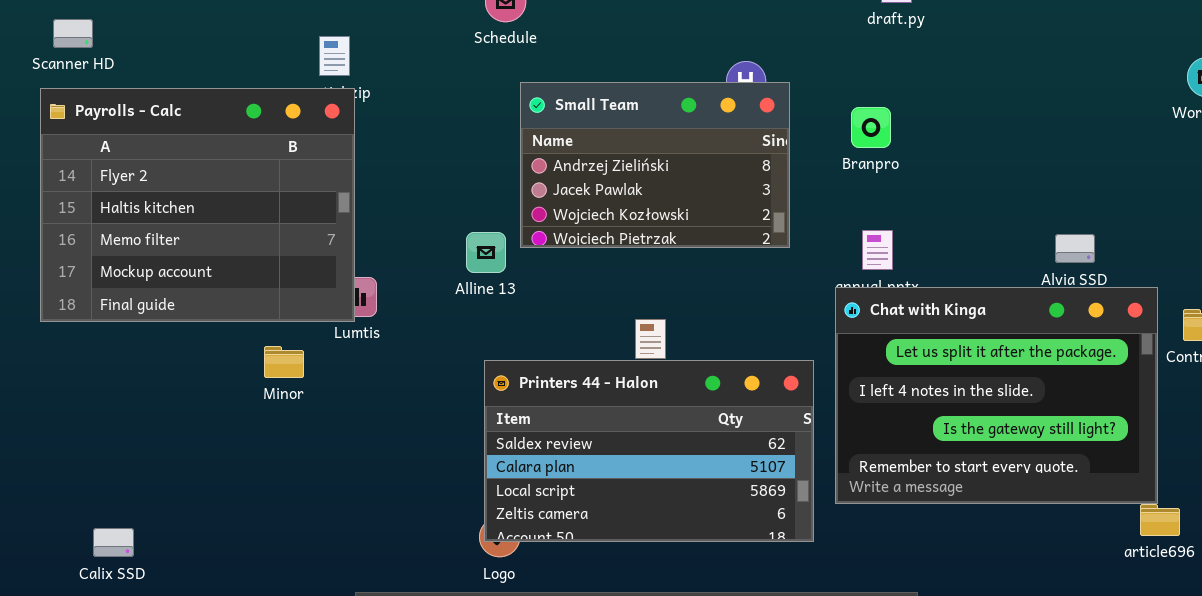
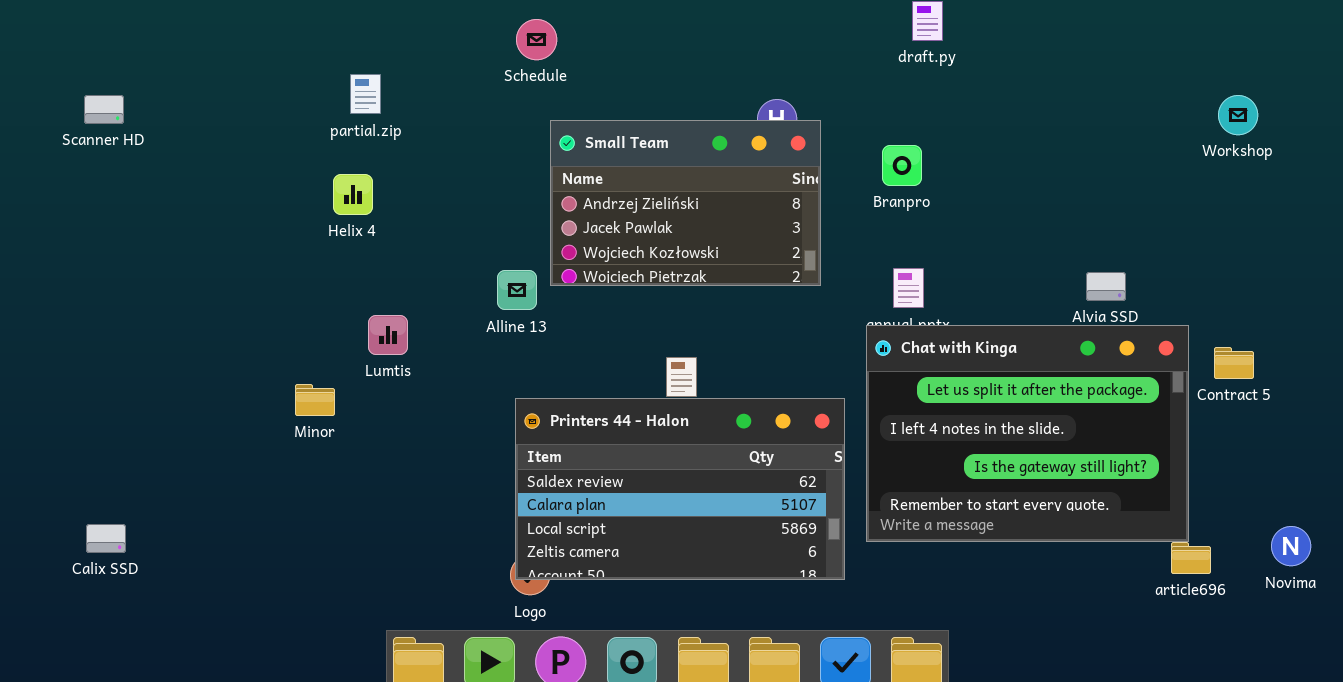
Scanner HD: [53,19,93,48] -> [84,95,124,124], moved
Payrolls - Calc: [40,88,355,322] -> none, closed
Calix SSD: [93,528,134,557] -> [86,524,126,553], moved

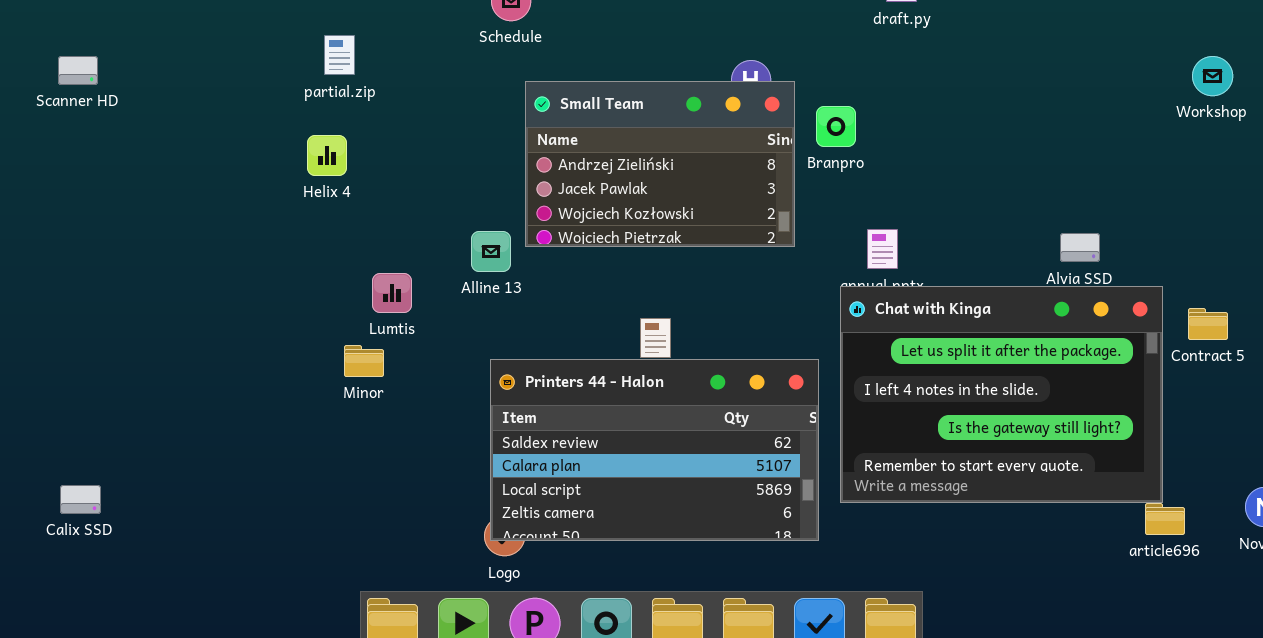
Branpro: [882,145,922,186] -> [816,106,856,147], moved
Lumtis: [368,315,408,355] -> [372,273,412,313], moved
Minor: [295,384,335,416] -> [344,345,384,377], moved

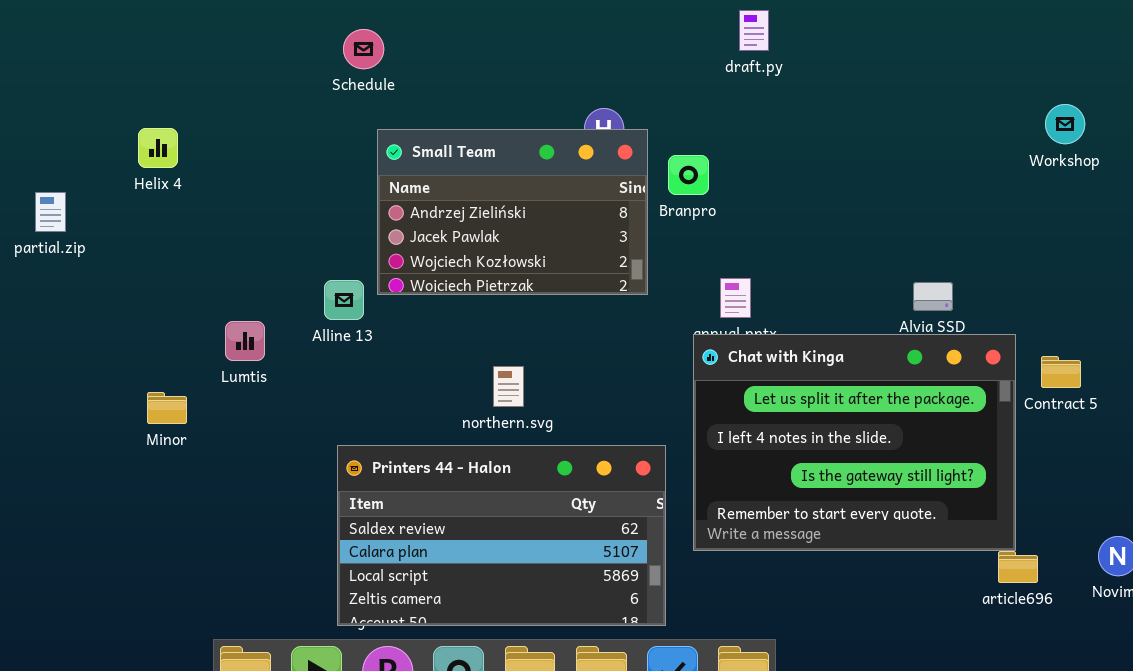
partial.zip: [324,35,355,75] -> [35,192,66,232], moved
Helix 4: [307,135,347,176] -> [138,128,178,168], moved
Minor: [344,345,384,377] -> [147,392,187,424], moved
Printers 44 - Halon: [490,359,819,541] -> [337,445,666,626], moved

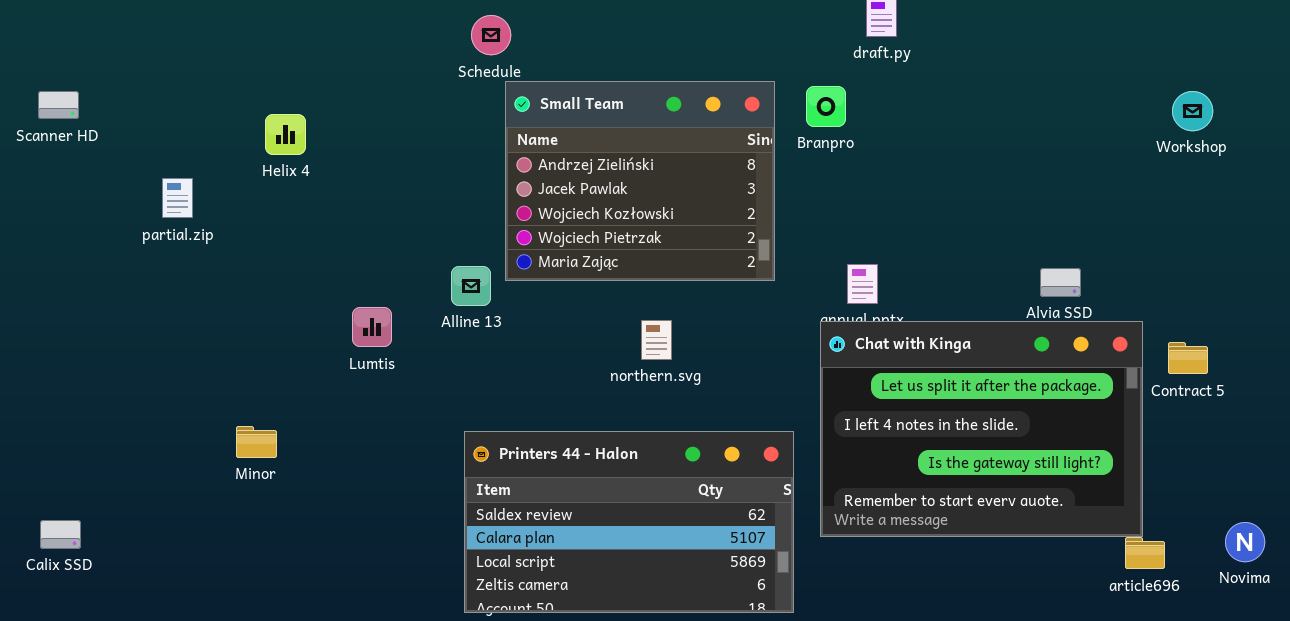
Small Team: [377,129,648,295] -> [505,81,775,281], resized
Branpro: [668,155,709,195] -> [806,86,846,127], moved
northern.svg: [493,366,524,407] -> [641,320,672,360], moved
Minor: [147,392,187,424] -> [236,426,277,458], moved

